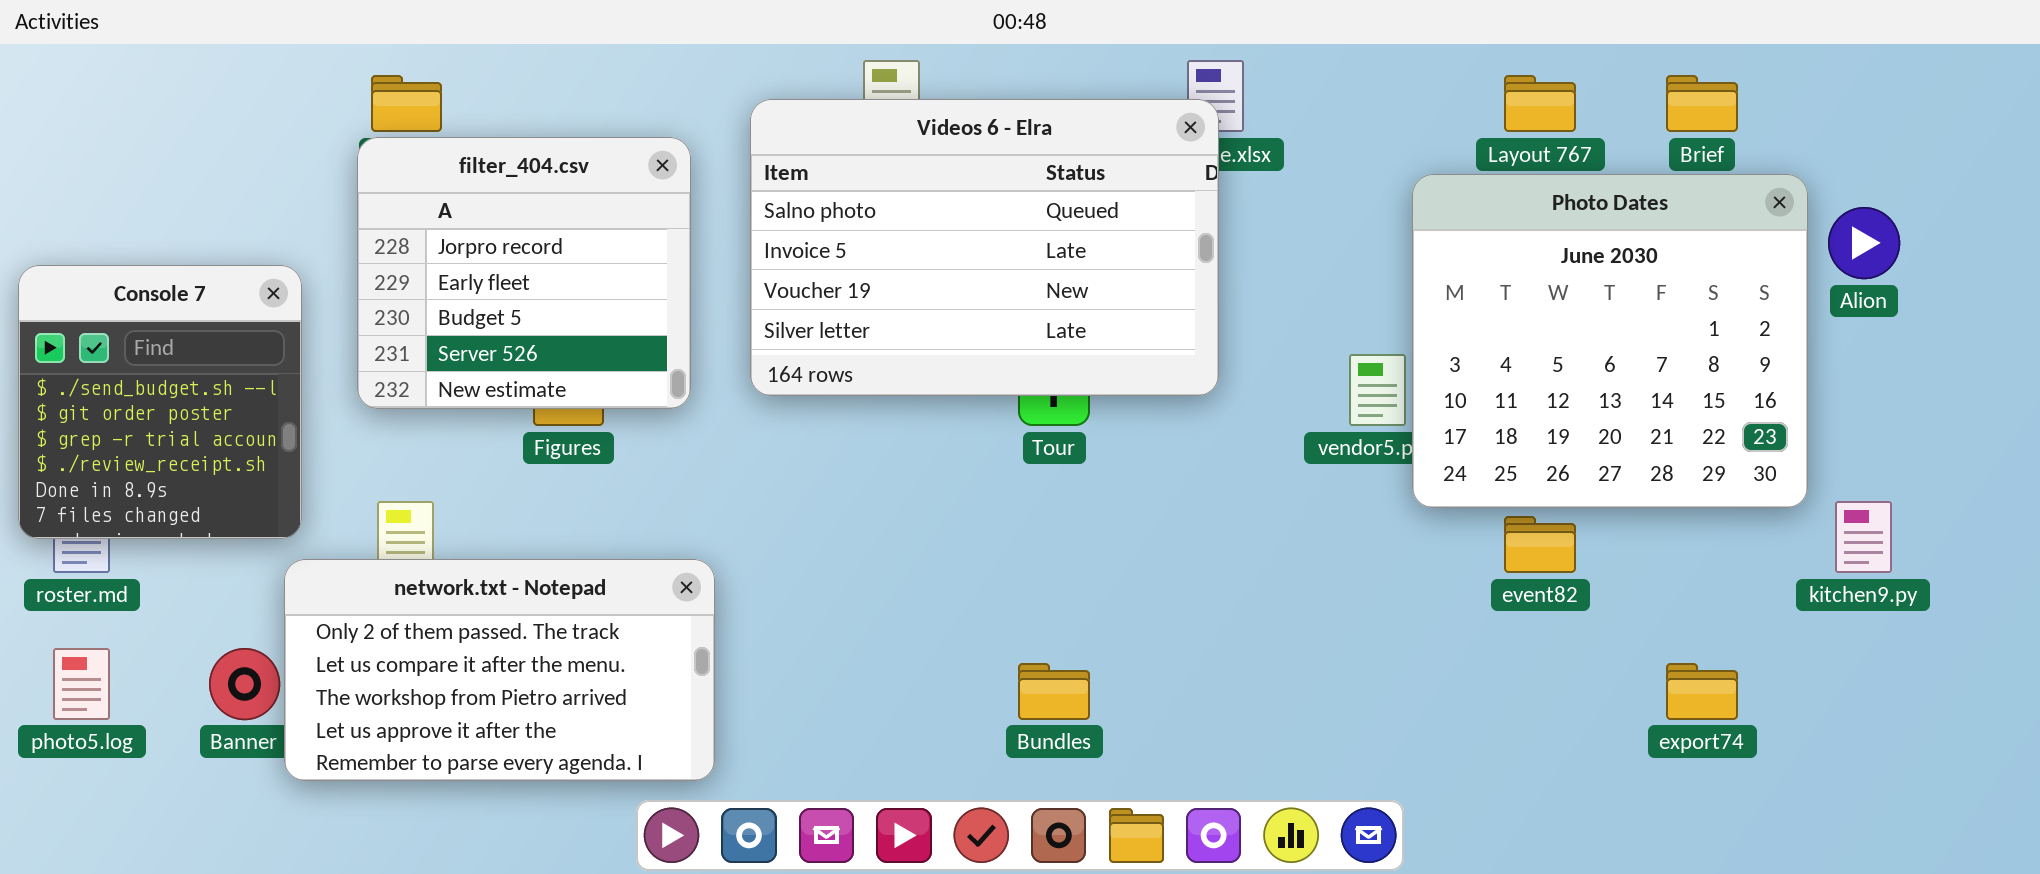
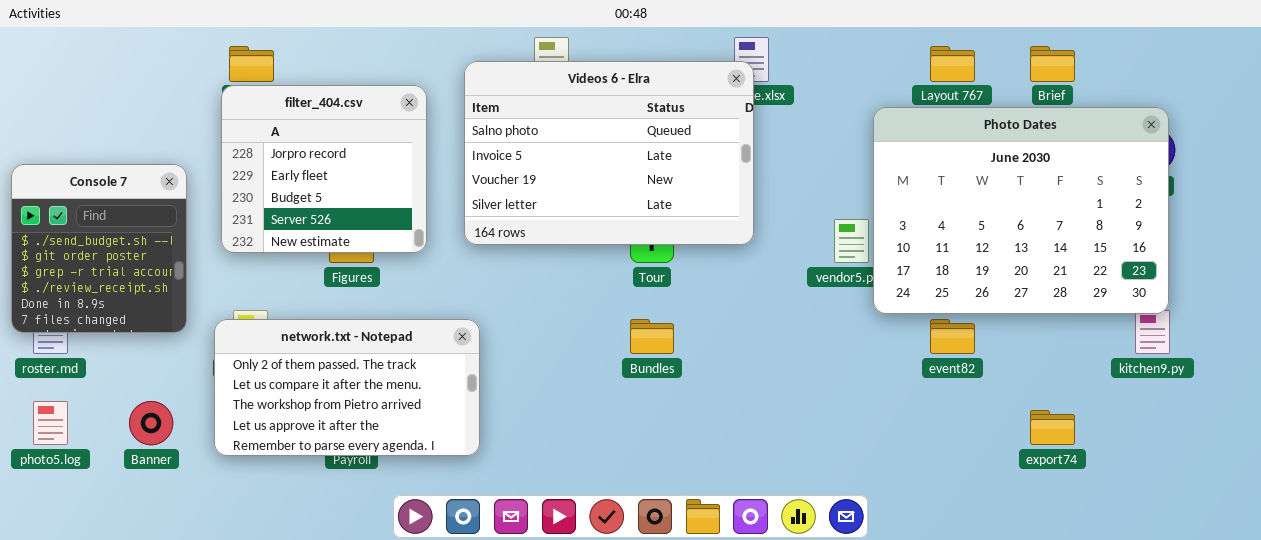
Photo Dates: [1412,174,1808,508] -> [873,107,1169,314], resized
network.txt - Notepad: [284,559,715,781] -> [214,319,480,456], moved
Bundles: [1018,663,1090,720] -> [630,319,674,354], moved

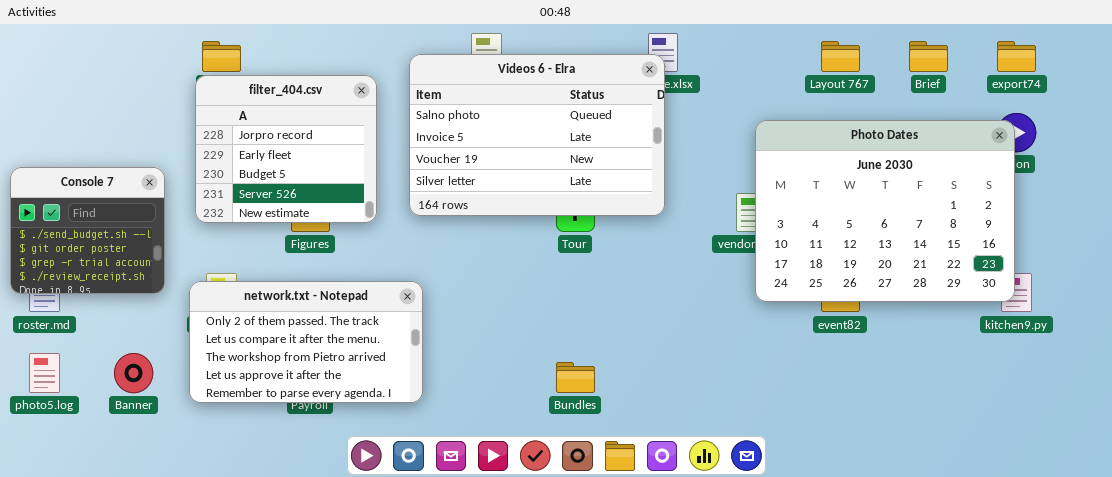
Photo Dates: [873,107,1169,314] -> [755,120,1015,302], moved
Console 7: [11,164,187,333] -> [10,167,165,294], resized
Bundles: [630,319,674,354] -> [556,362,595,393], moved
export74: [1030,410,1075,445] -> [997,41,1036,72], moved

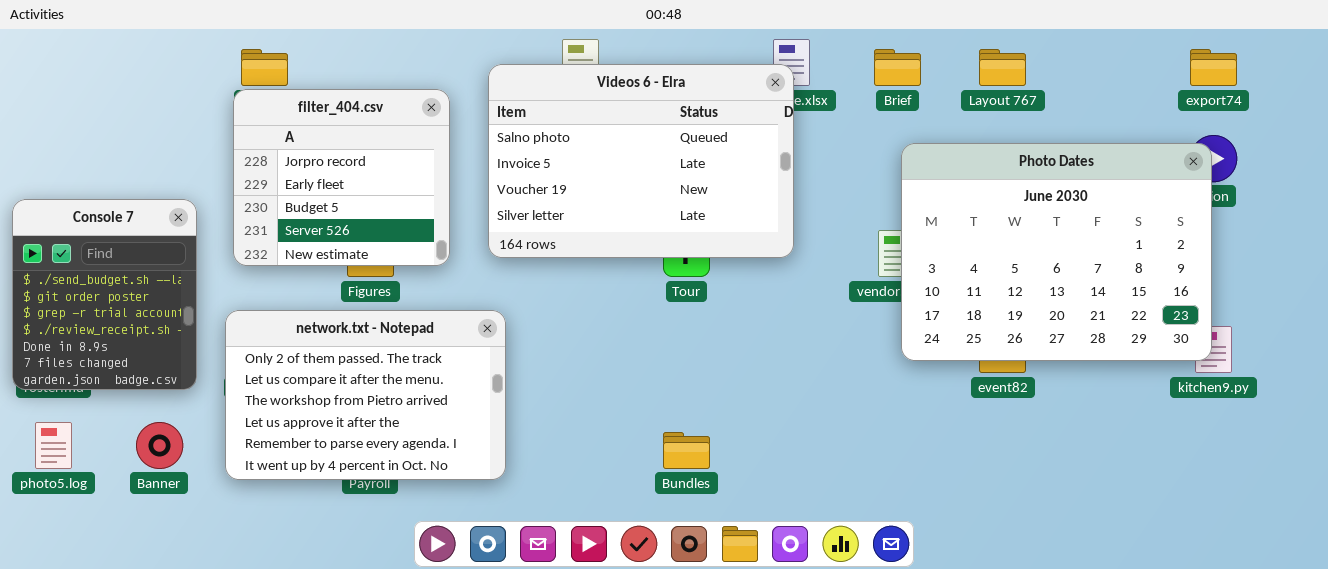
Brief: [909,41,948,72] -> [874,49,921,86], moved
Console 7: [10,167,165,294] -> [12,199,197,390], resized
network.txt - Notepad: [189,281,423,403] -> [225,310,506,480], resized

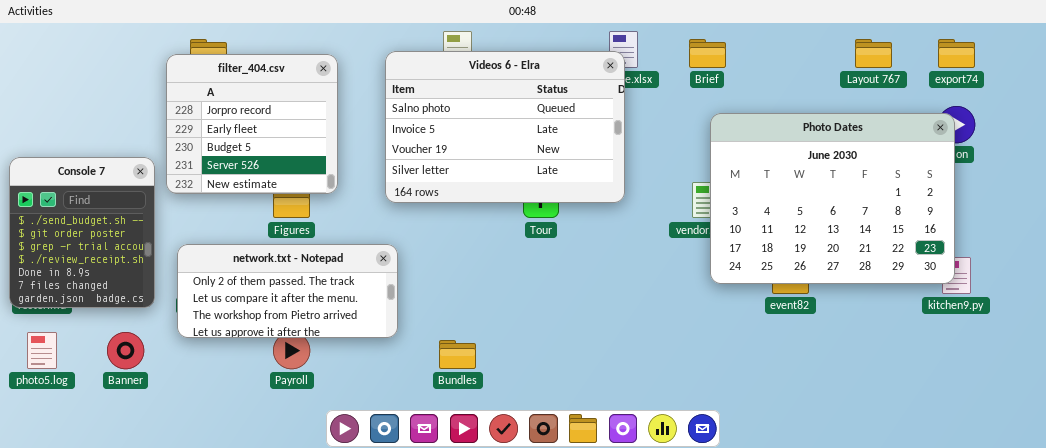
Layout 767: [979,49,1026,86] -> [855,39,892,68], moved
filter_404.csv: [233,89,450,266] -> [166,54,338,194], moved
network.txt - Notepad: [225,310,506,480] -> [177,244,398,338], resized
Bundles: [663,432,710,469] -> [439,340,476,369], moved

